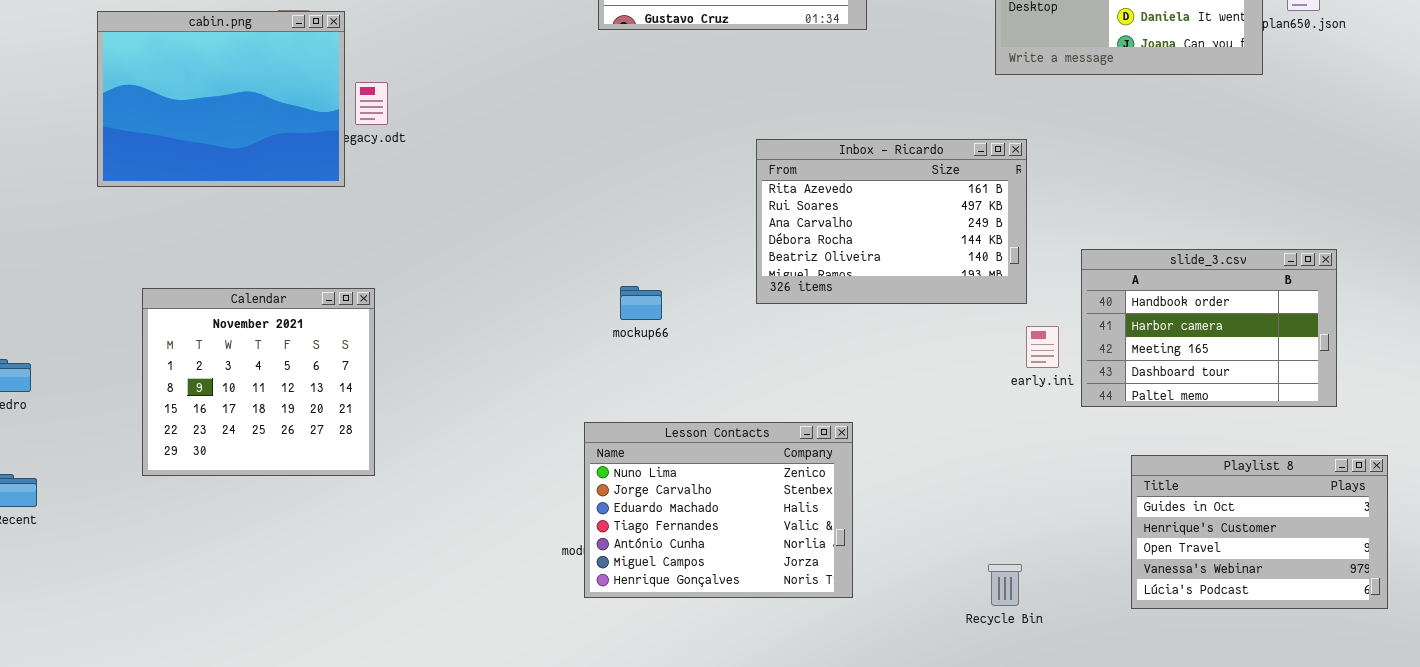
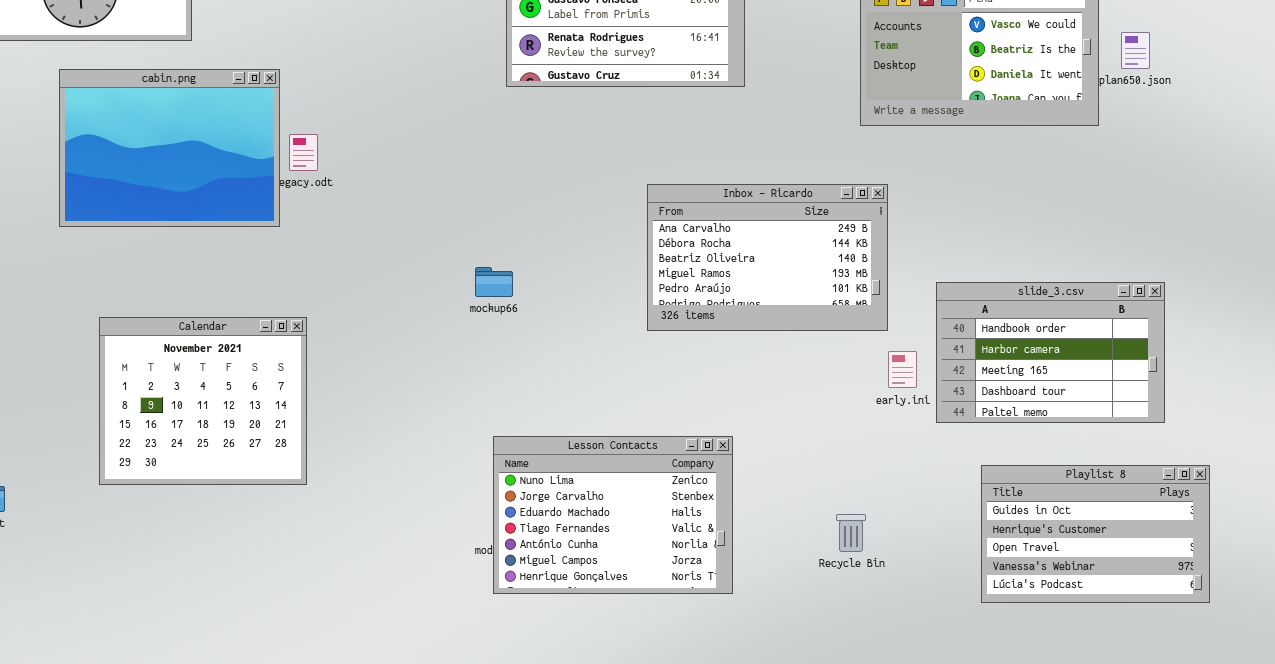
Inbox - Ricardo: [756,139,1027,304] -> [647,184,888,331], scrolled down 2 rows
mockup66: [620,286,662,320] -> [475,267,513,297], moved
Recycle Bin: [988,564,1022,606] -> [836,514,866,552], moved

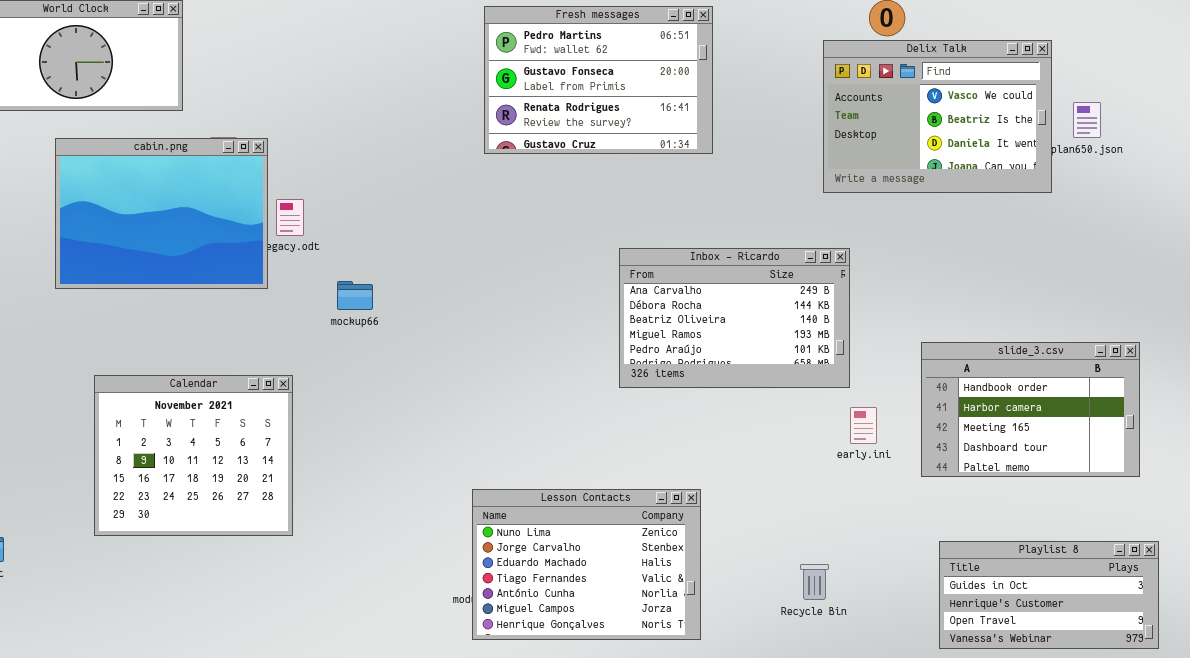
mockup66: [475,267,513,297] -> [337,281,373,310], moved
slide_3.csv: [936,282,1165,423] -> [921,342,1140,477], moved
Playlist 8: [981,465,1210,603] -> [939,541,1159,649], resized

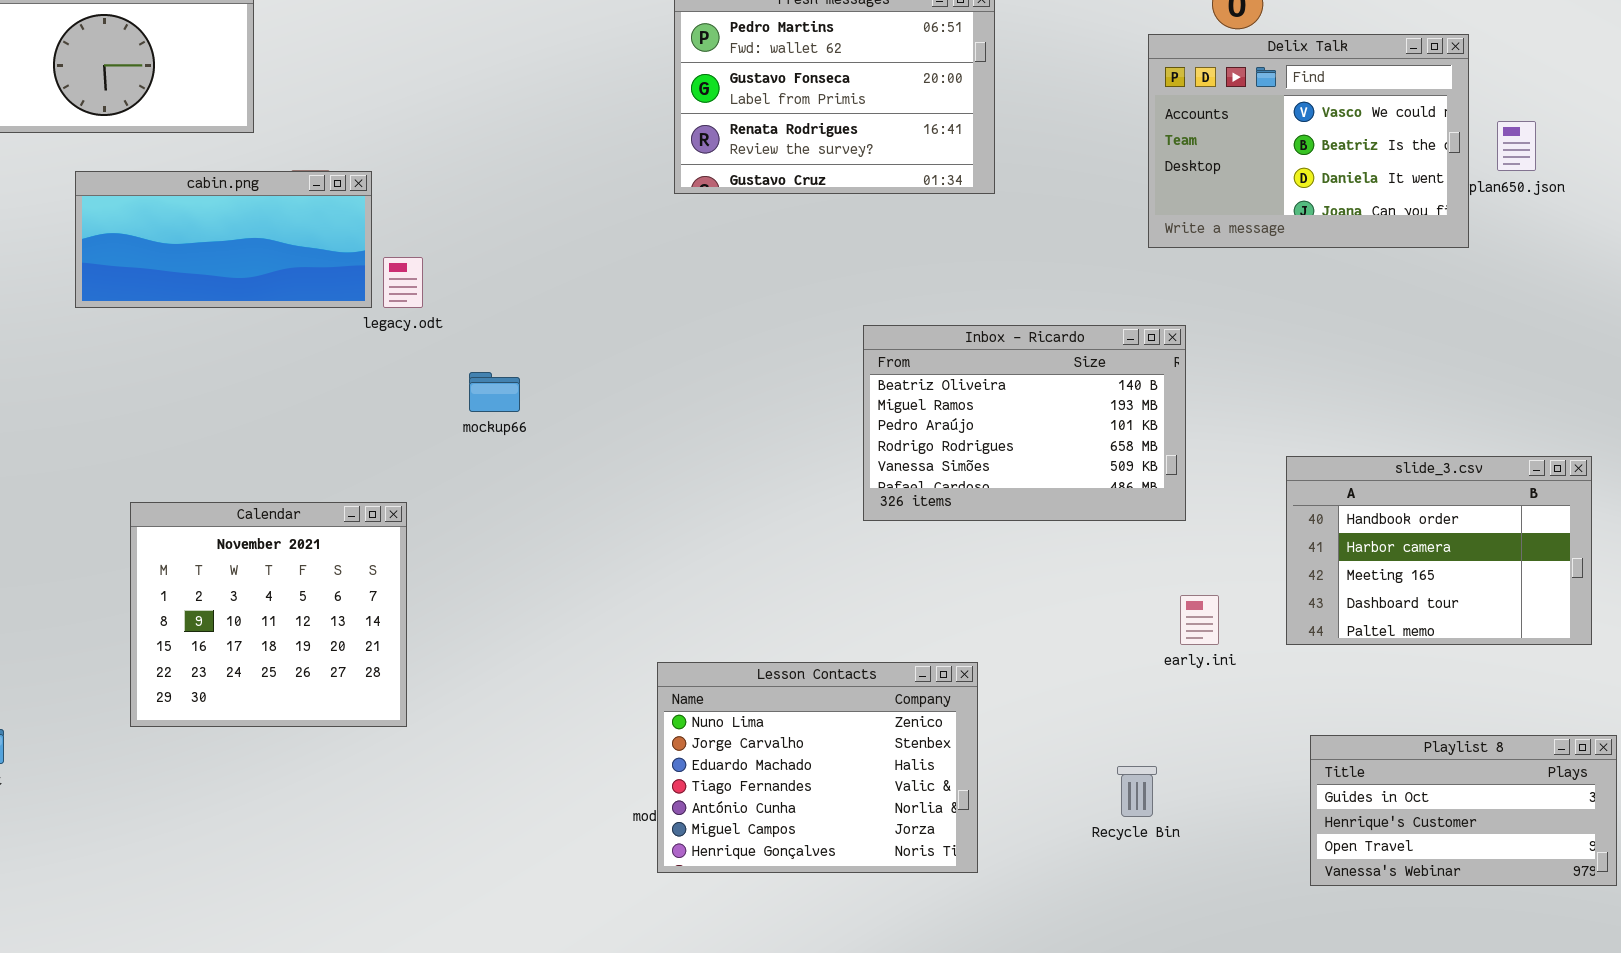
cabin.png: [55,138,268,289] -> [75,171,372,308], resized
Inbox - Ricardo: [619,248,850,388] -> [863,325,1186,521], scrolled down 2 rows
early.ini: [850,407,877,444] -> [1180,595,1219,645], moved

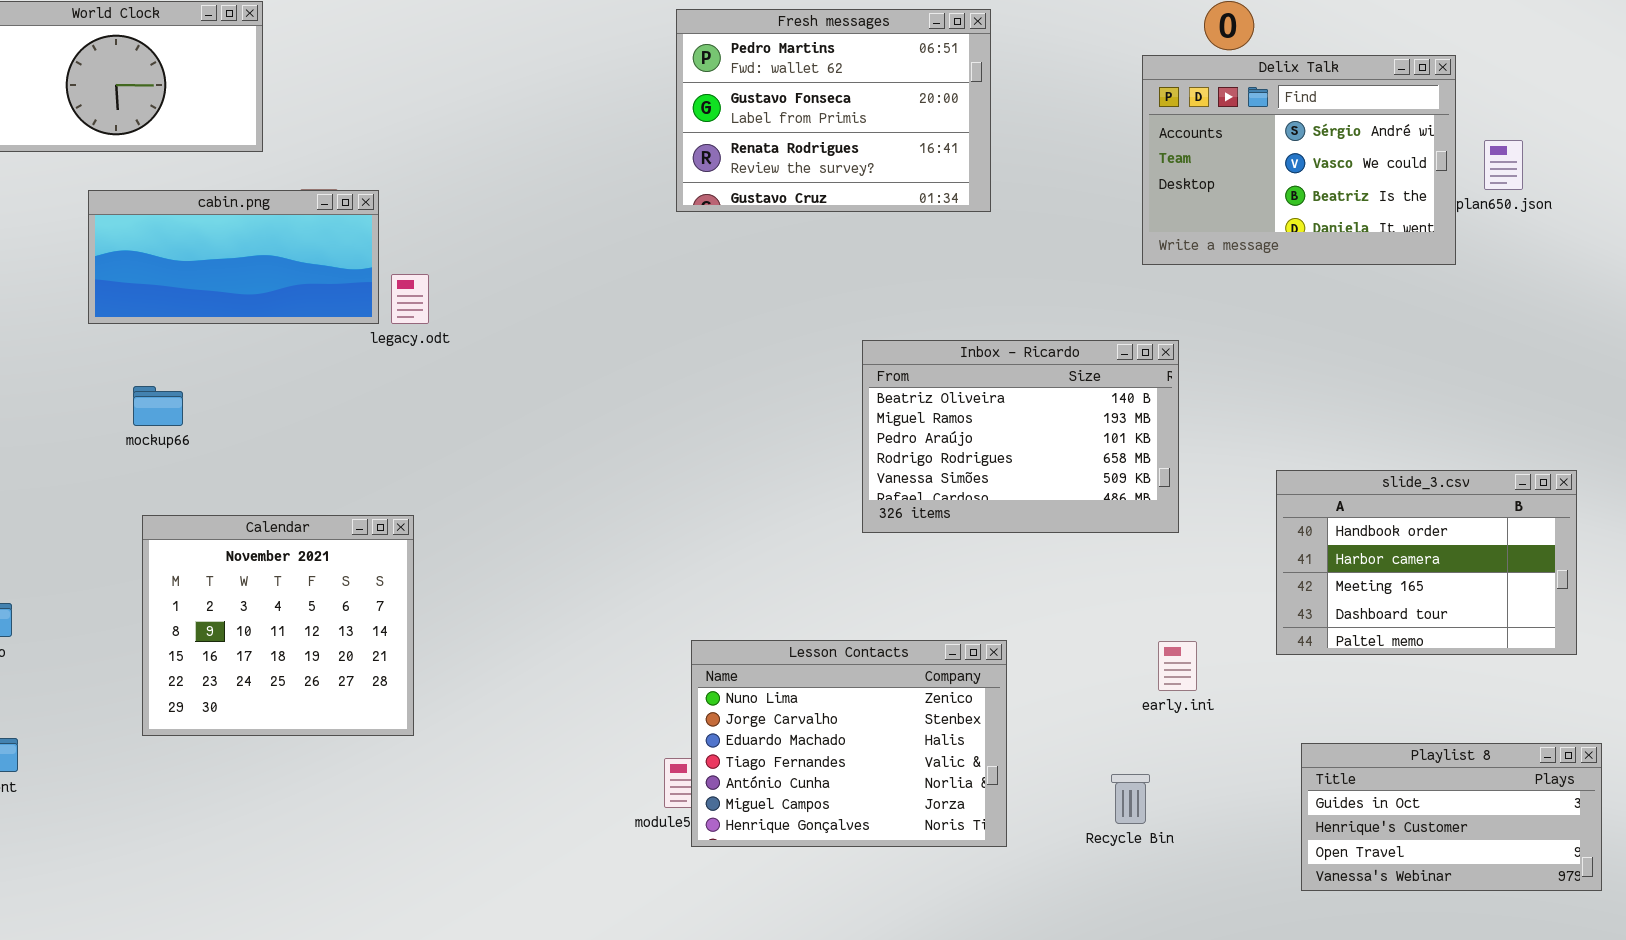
Delix Talk: [1148,34,1469,248] -> [1142,55,1456,265], scrolled up 1 row
mockup66: [469,372,520,412] -> [133,386,183,426], moved
early.ini: [1180,595,1219,645] -> [1158,641,1197,691], moved
Lesson Contacts: [657,662,978,873] -> [691,640,1007,847], moved

